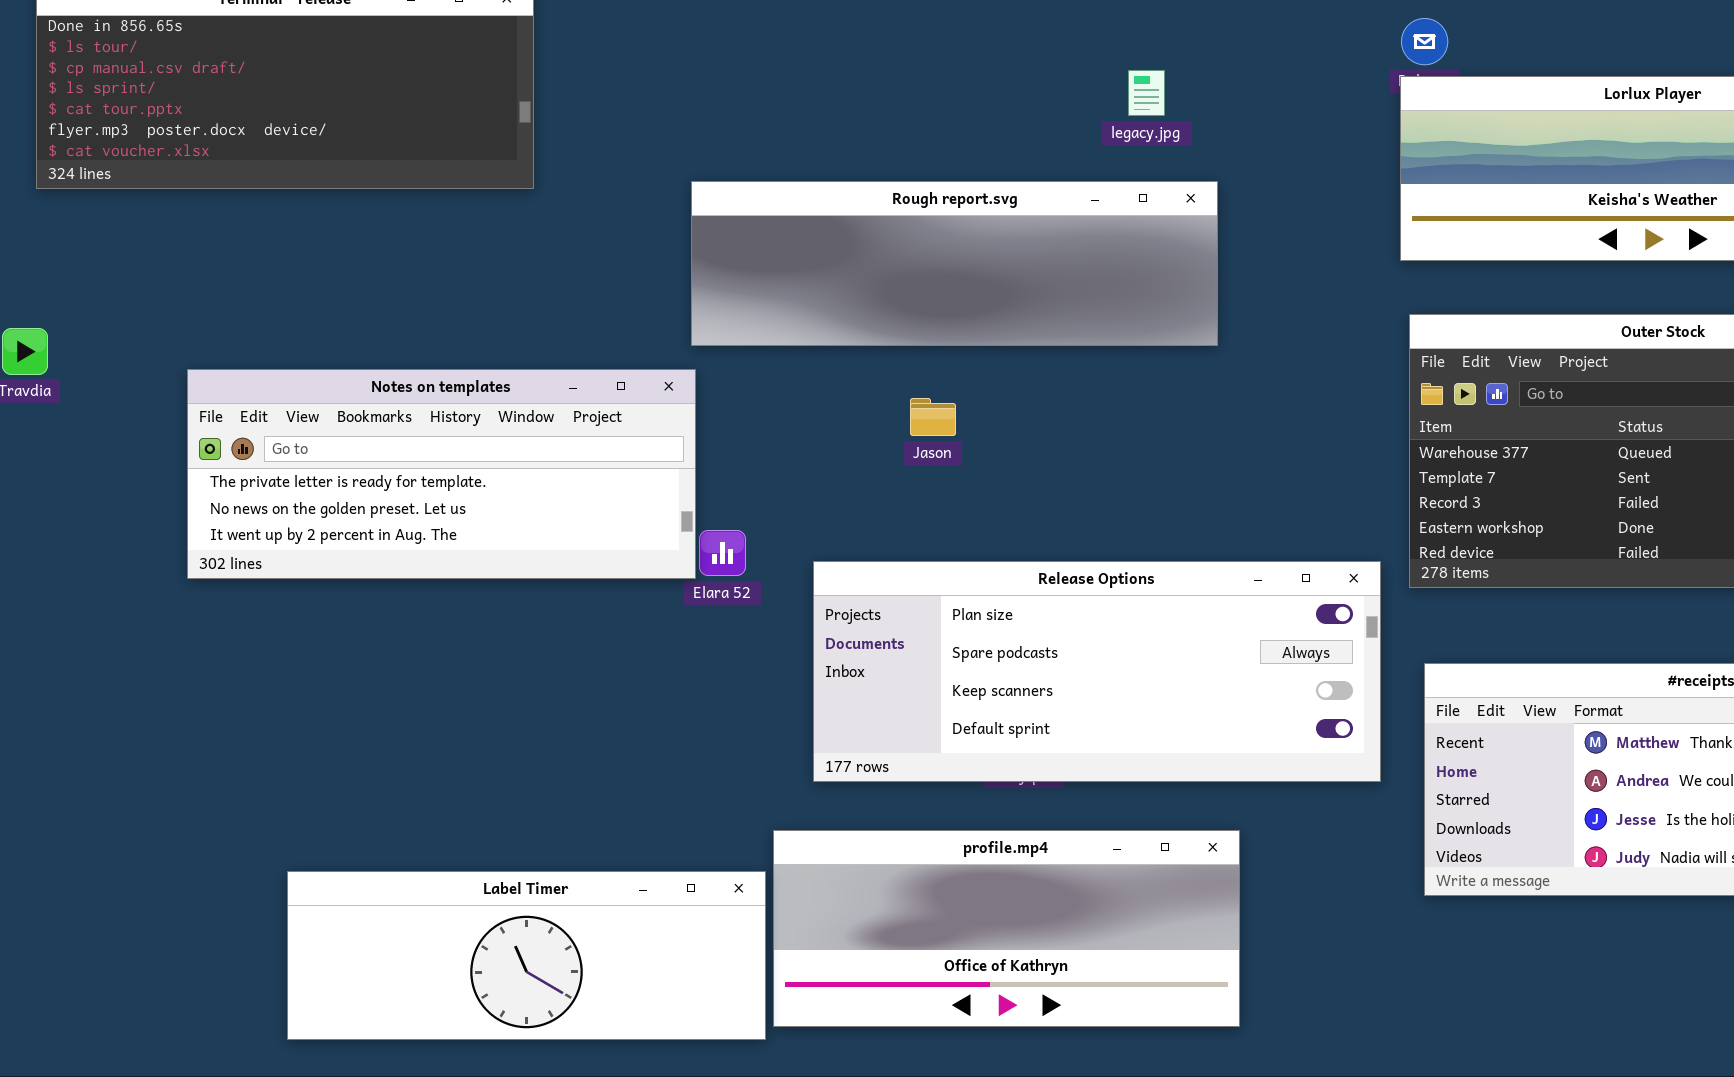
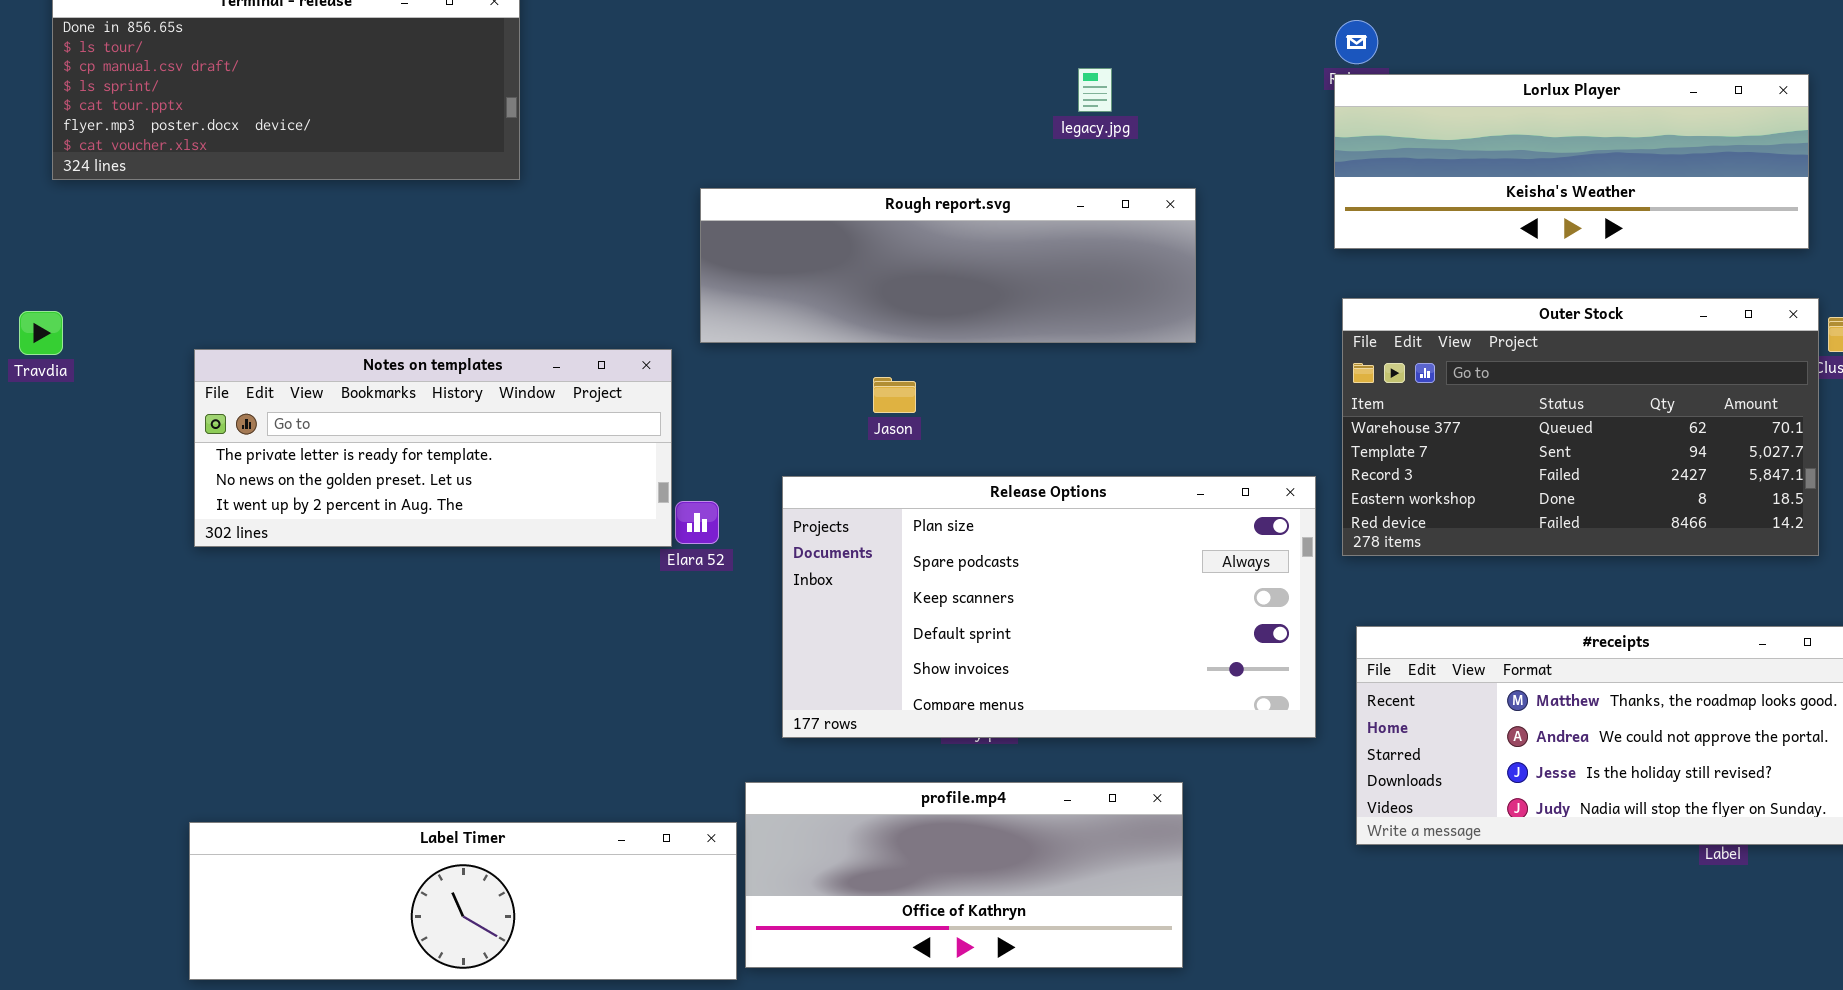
Rough report.svg: [691,181,1218,346] -> [700,188,1196,343], moved
Release Options: [813,561,1381,782] -> [782,476,1316,738], resized
Label Timer: [287,871,766,1040] -> [189,822,737,980], resized

